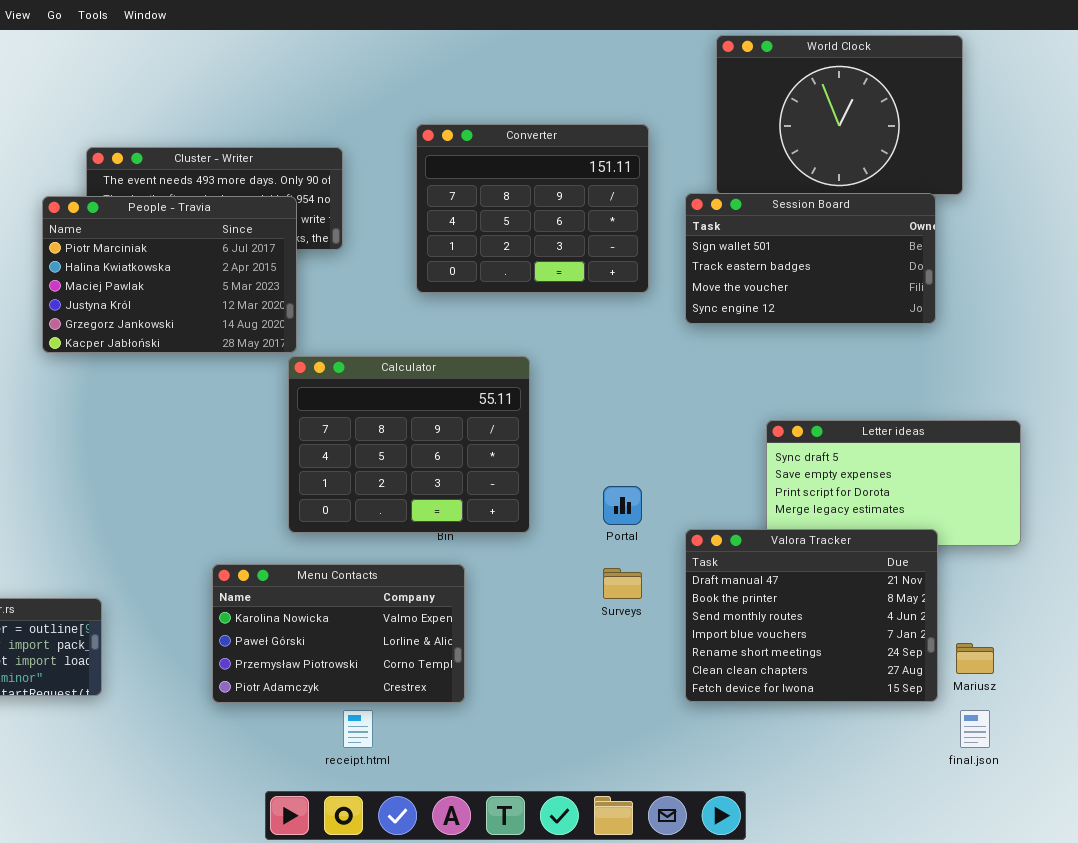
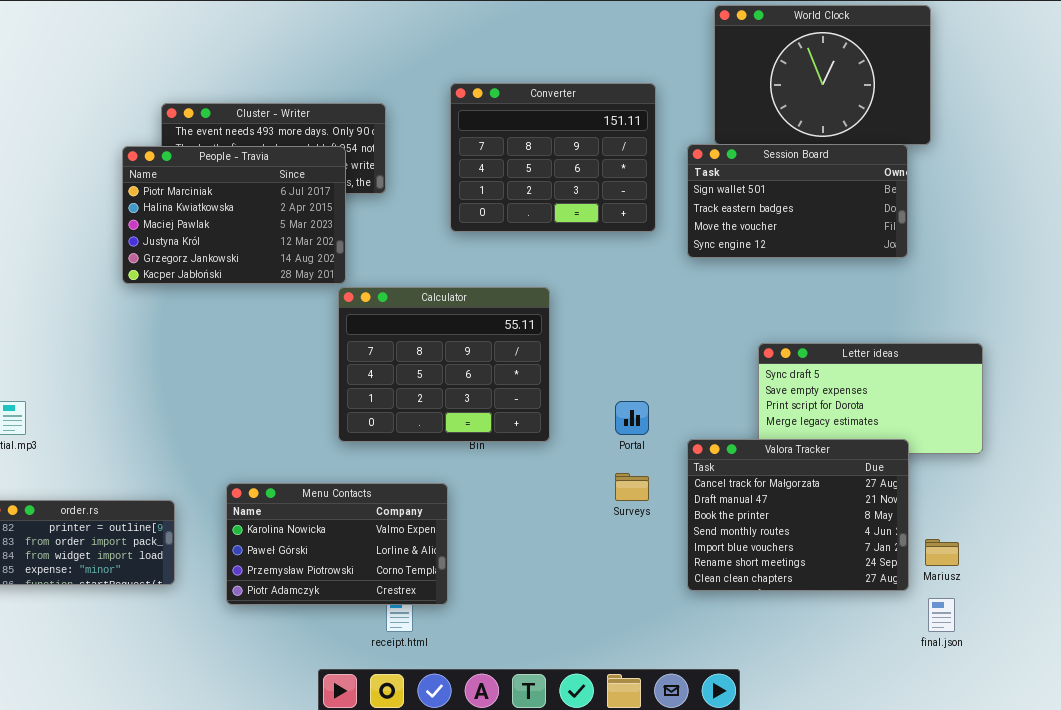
Valora Tracker: [685,529,938,702] -> [687,439,909,591], scrolled up 1 row
Menu Contacts: [212,564,465,703] -> [226,483,448,605], moved

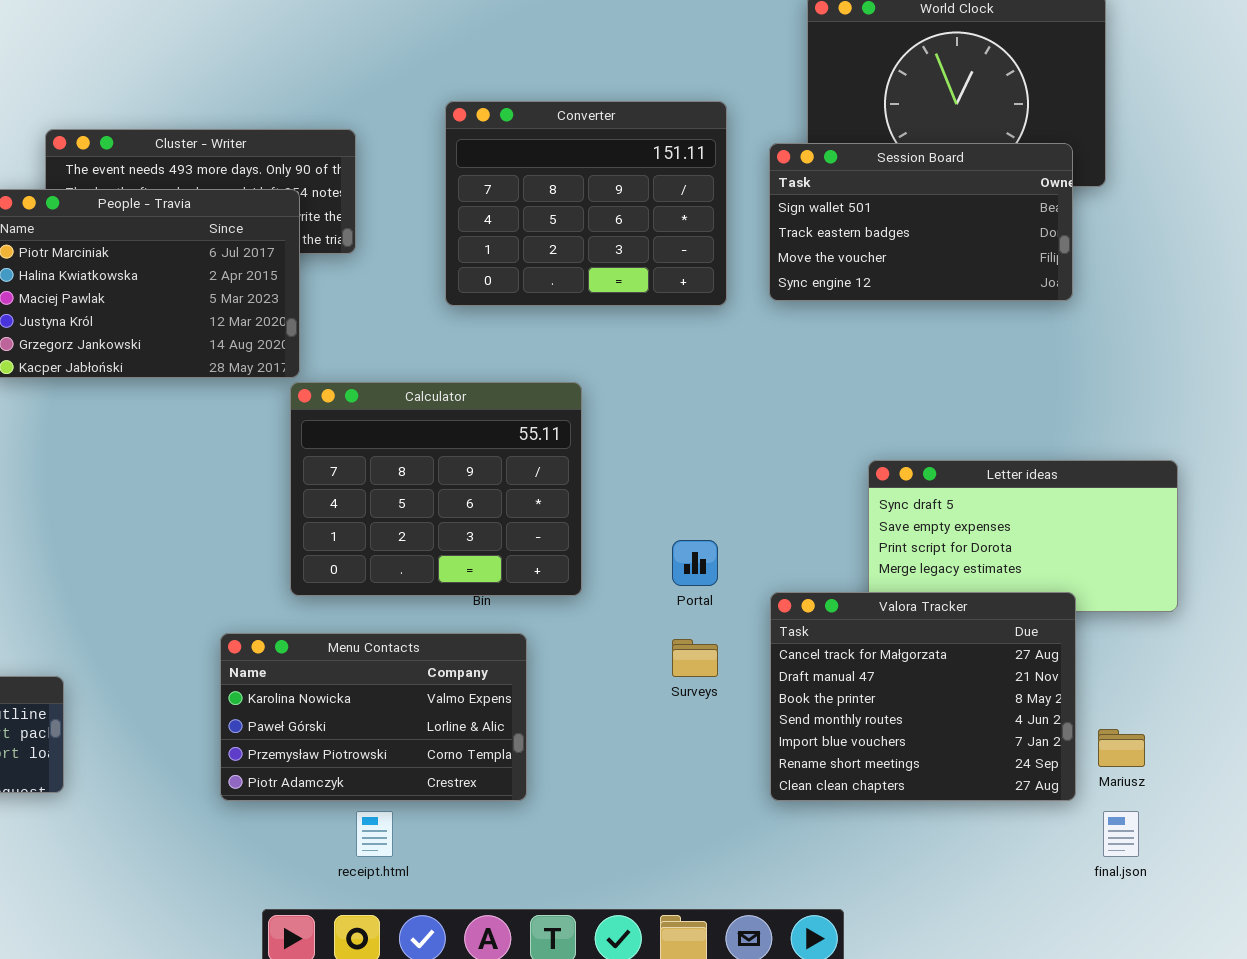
Session Board: [687,144,908,258] -> [769,143,1073,301], moved
Menu Contacts: [226,483,448,605] -> [220,633,527,801], moved

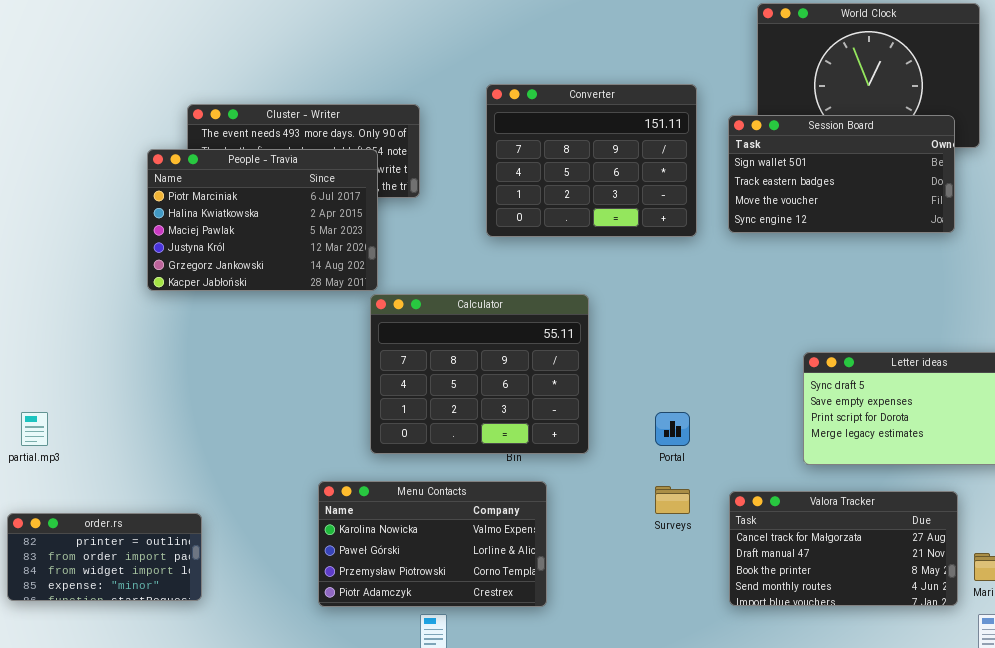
Valora Tracker: [770,592,1076,801] -> [729,491,958,606], resized

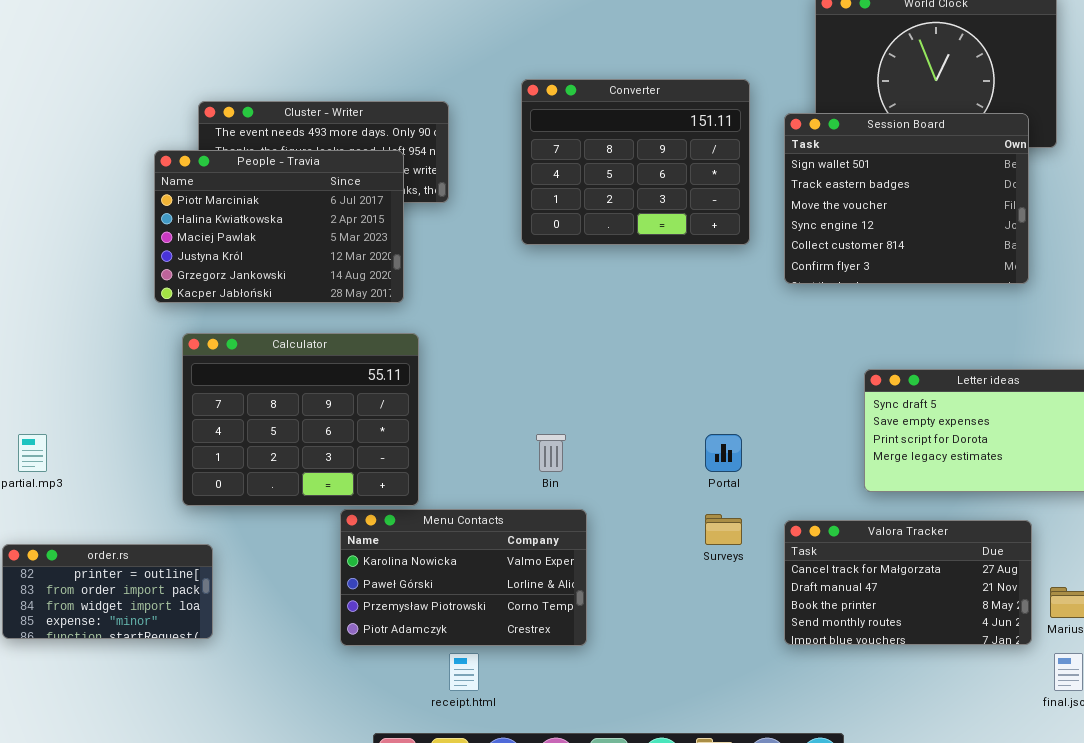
Session Board: [728,115,955,233] -> [784,113,1029,284], resized
Calculator: [370,294,589,454] -> [182,333,419,506], moved

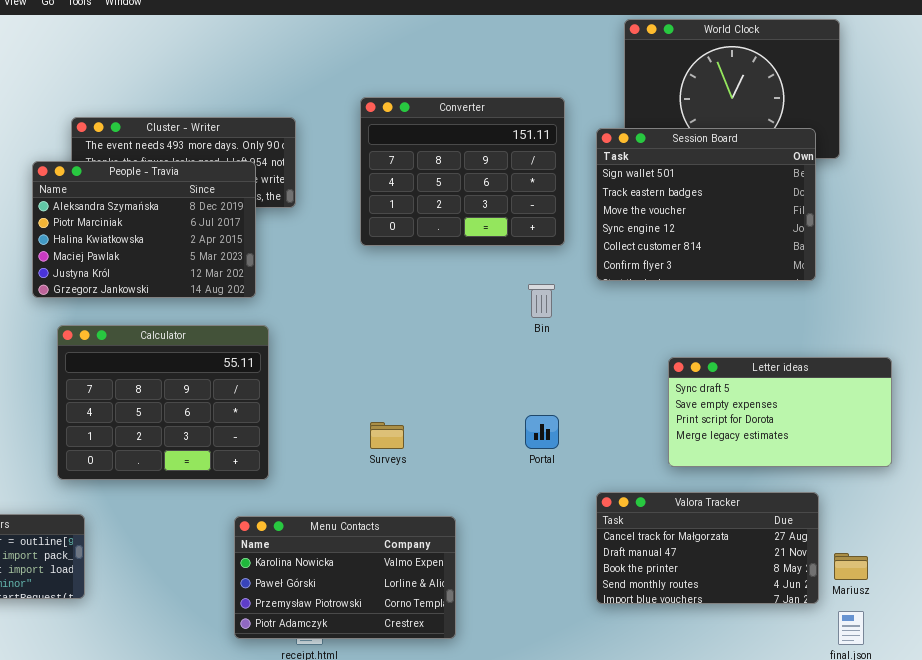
People - Travia: [154,150,404,303] -> [32,161,256,298], scrolled up 1 row
Bin: [536,434,566,472] -> [528,284,555,318], moved
Menu Contacts: [340,509,587,646] -> [234,516,456,639], moved
Surveys: [705,514,742,545] -> [370,422,404,449], moved

